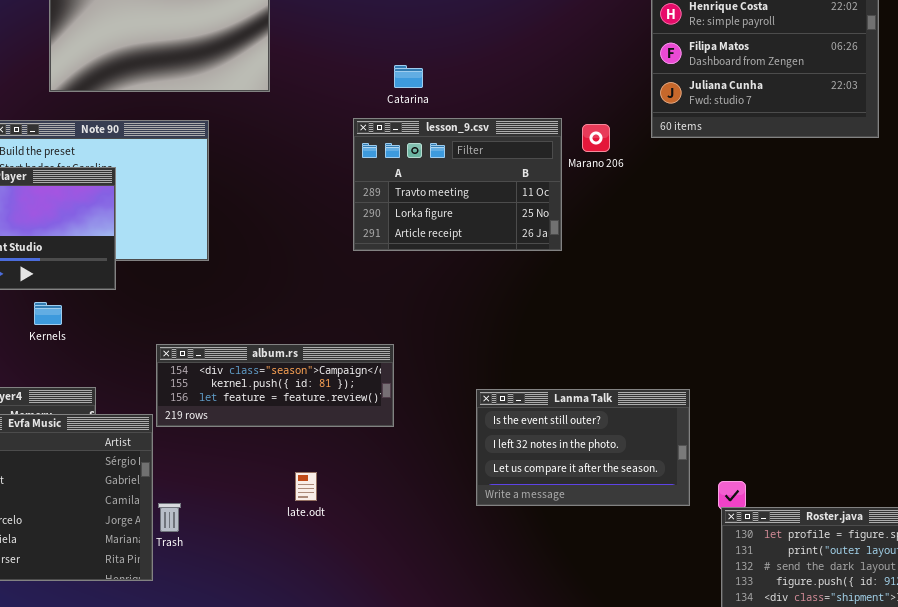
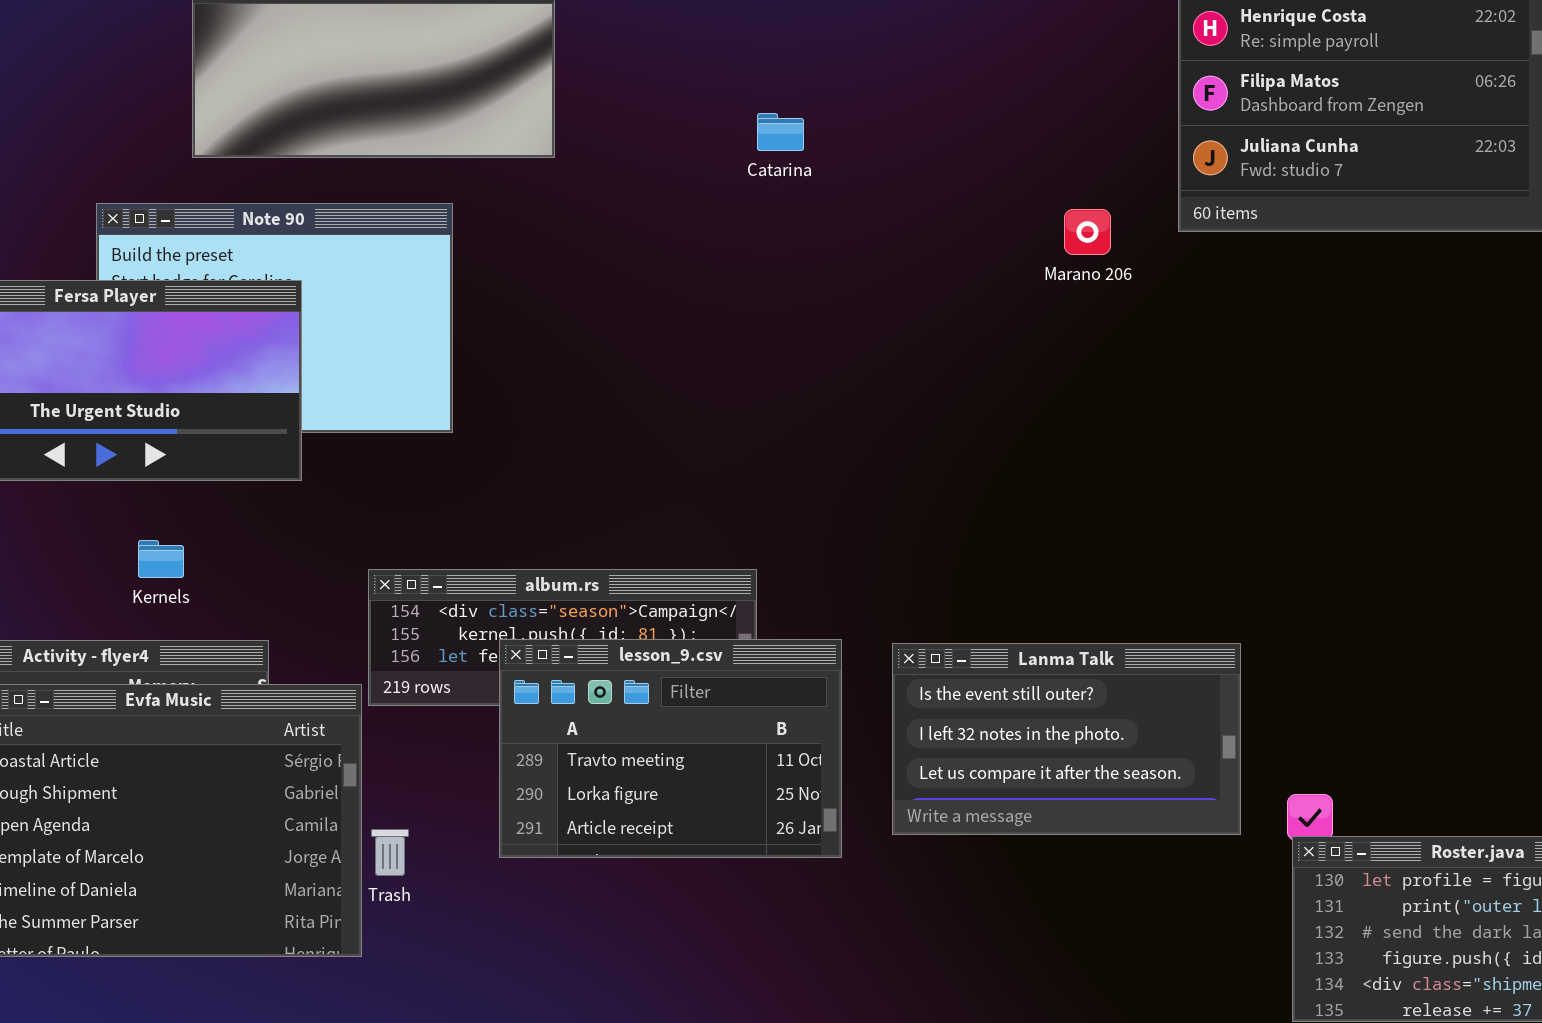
lesson_9.csv: [353,118,562,251] -> [499,639,842,858], moved
Kernels: [34,302,62,325] -> [138,540,184,578], moved

